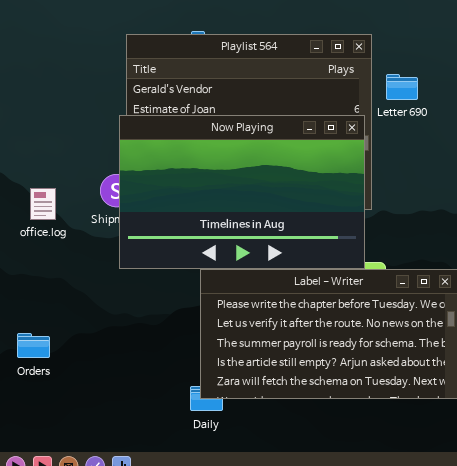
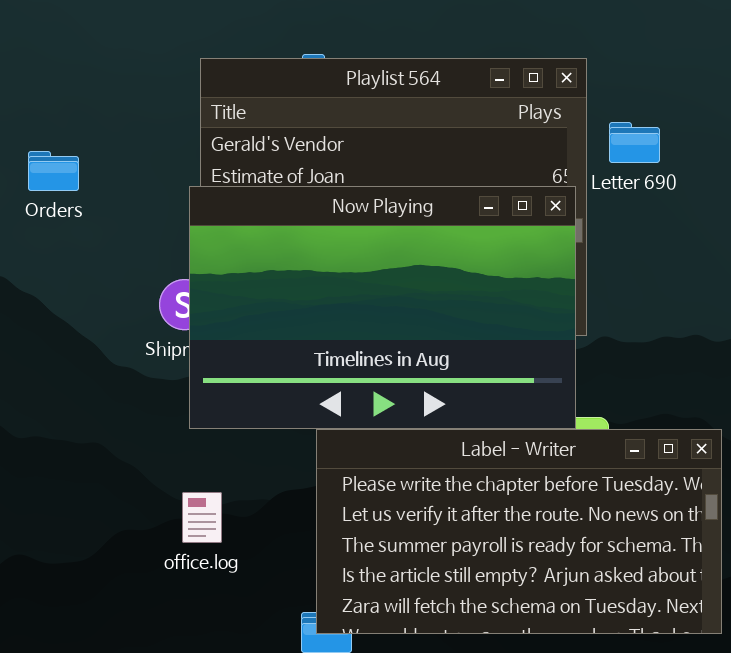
office.log: [30,188,56,220] -> [182,492,222,543], moved
Orders: [17,333,50,358] -> [28,151,79,191], moved

